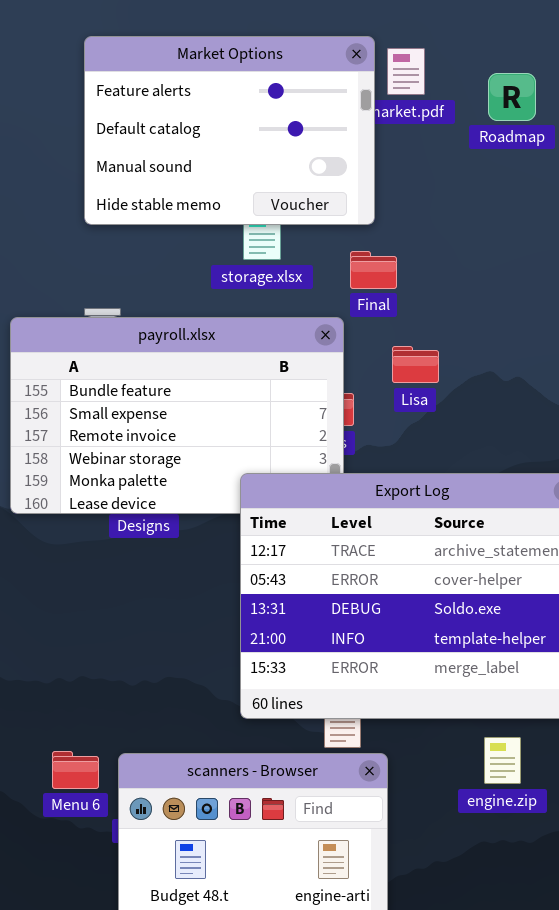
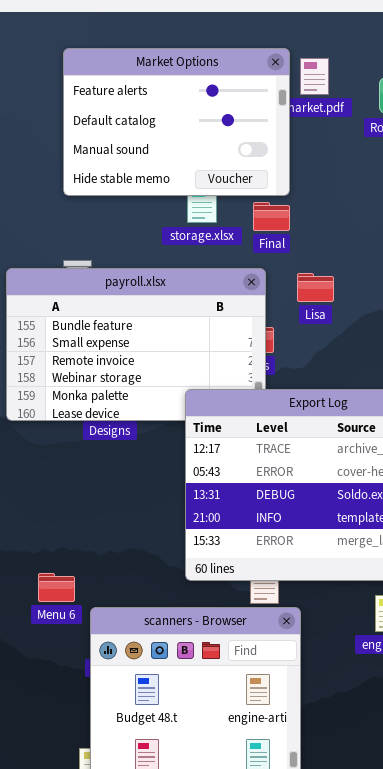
Final: [350,251,397,289] -> [253,202,290,231], moved
Lisa: [392,346,439,383] -> [297,273,334,302], moved
Menu 6: [52,751,99,789] -> [38,573,75,602], moved

